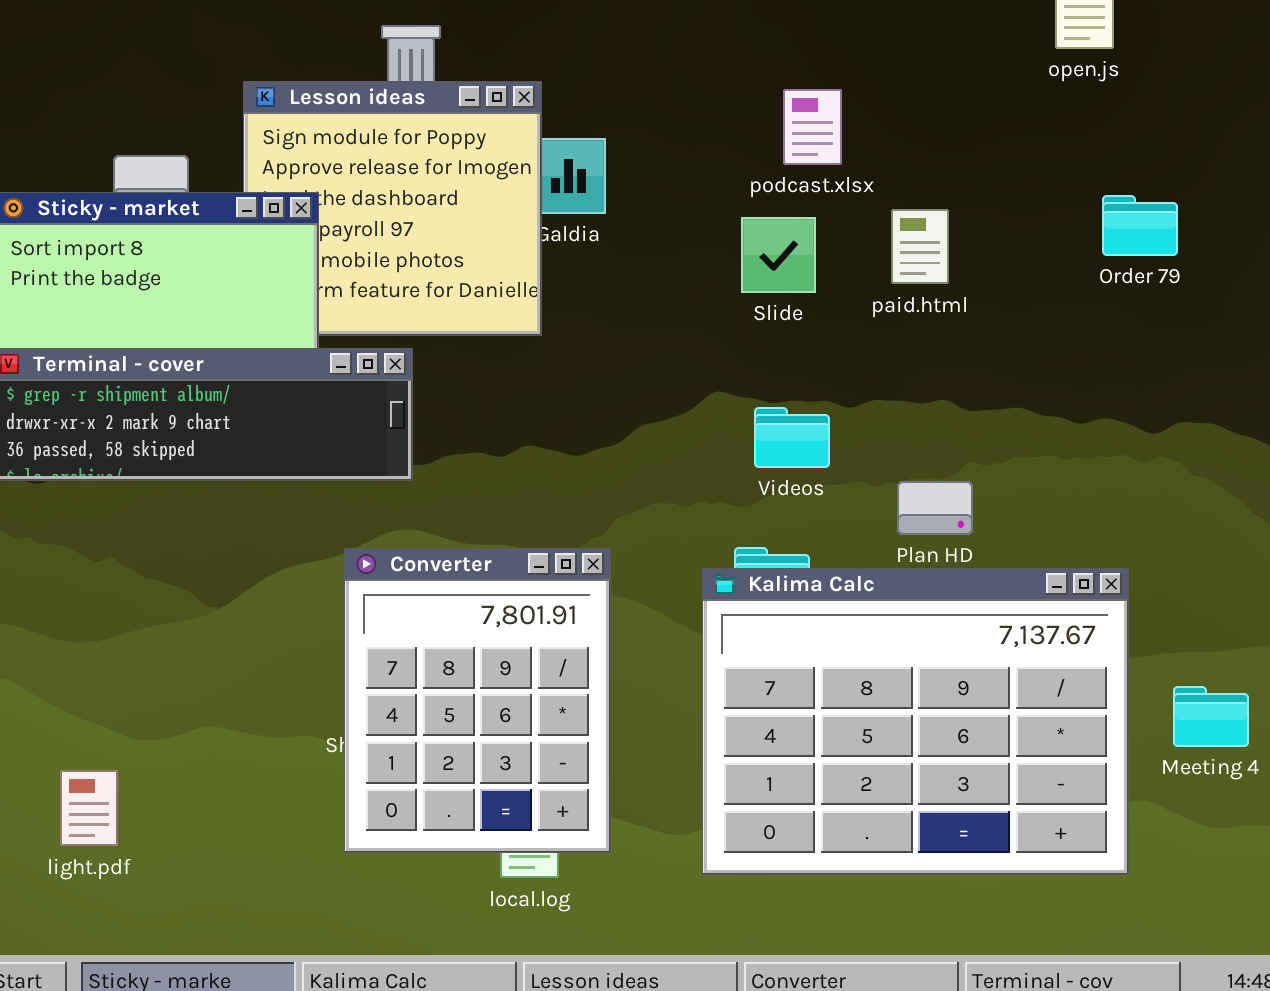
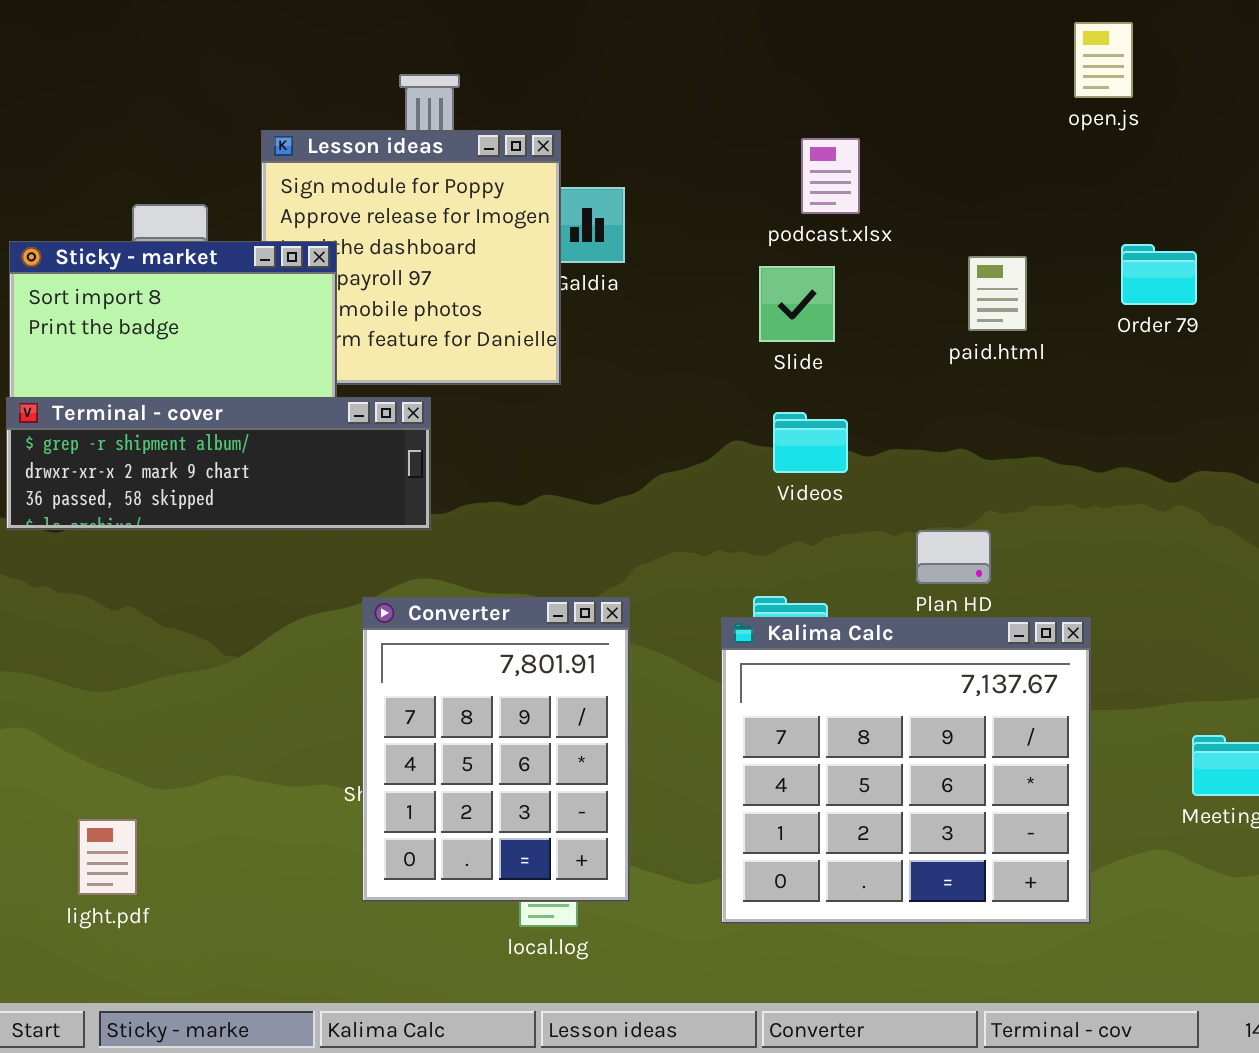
paid.html: [891,209,949,284] -> [968,256,1027,331], moved
Videos: [754,407,830,468] -> [773,412,848,473], moved
Kalima Calc: [702,568,1129,875] -> [721,617,1091,924], resized

